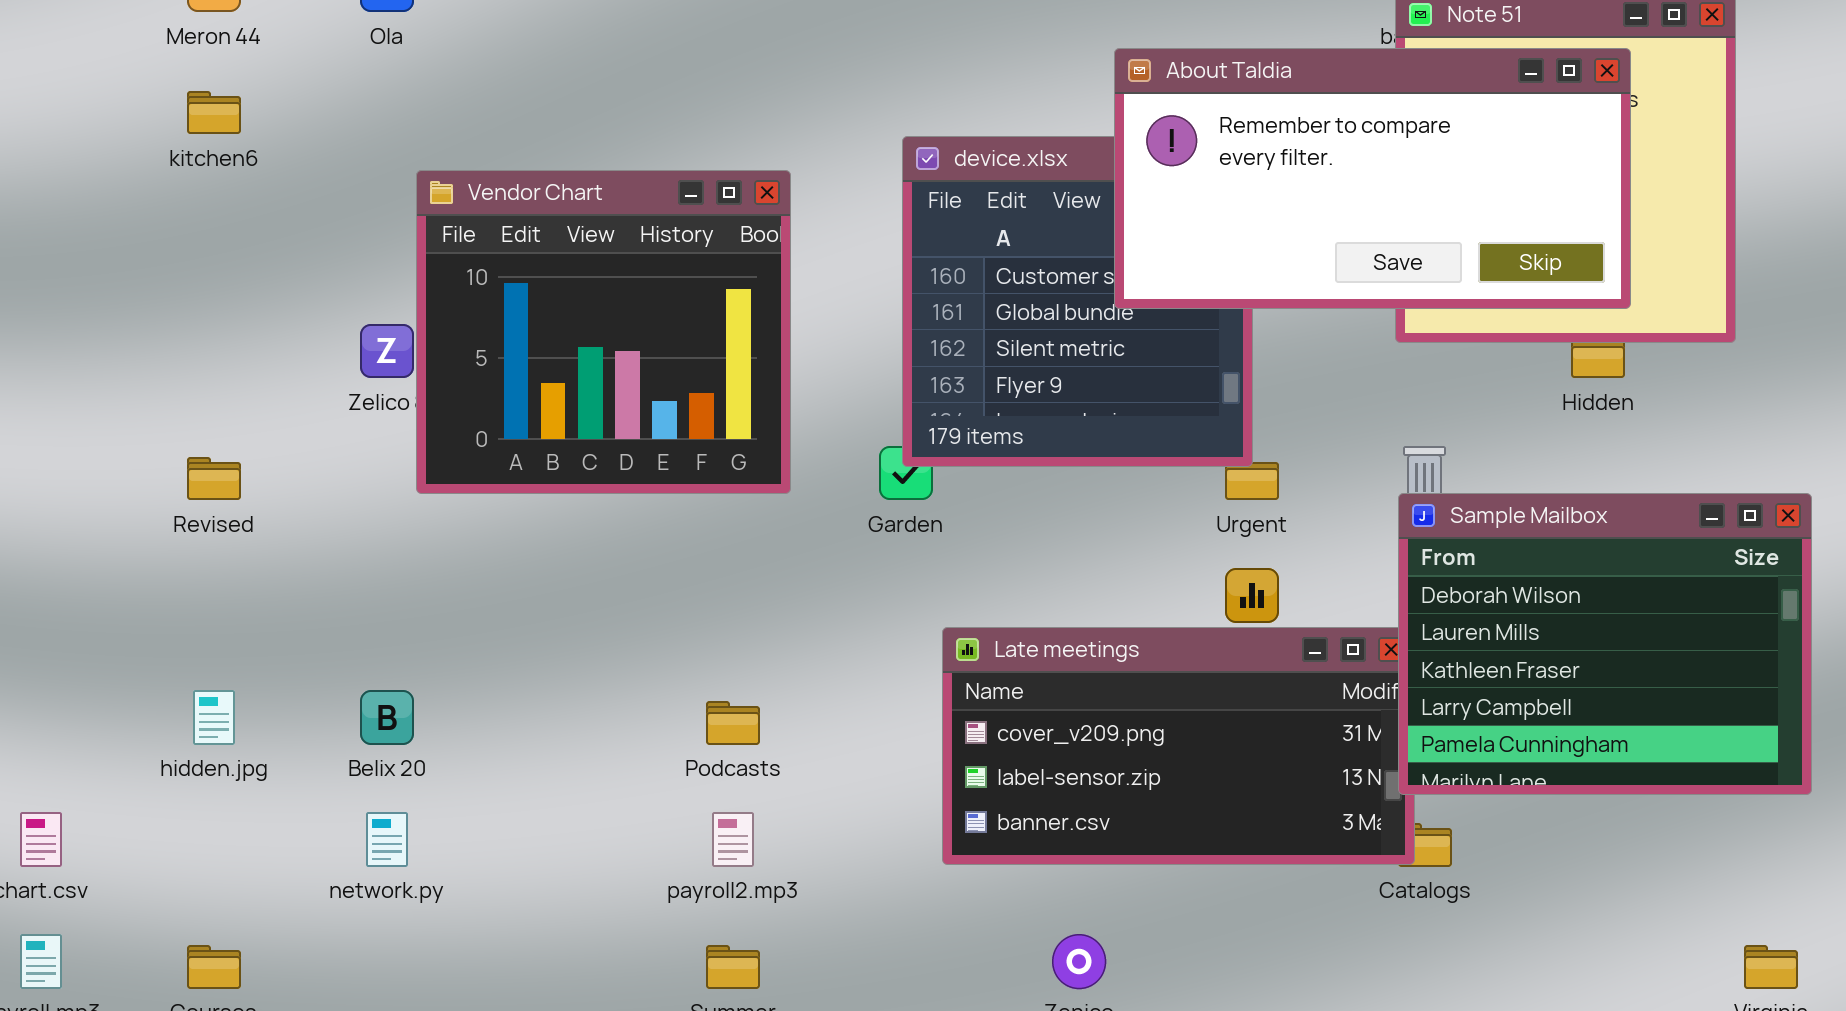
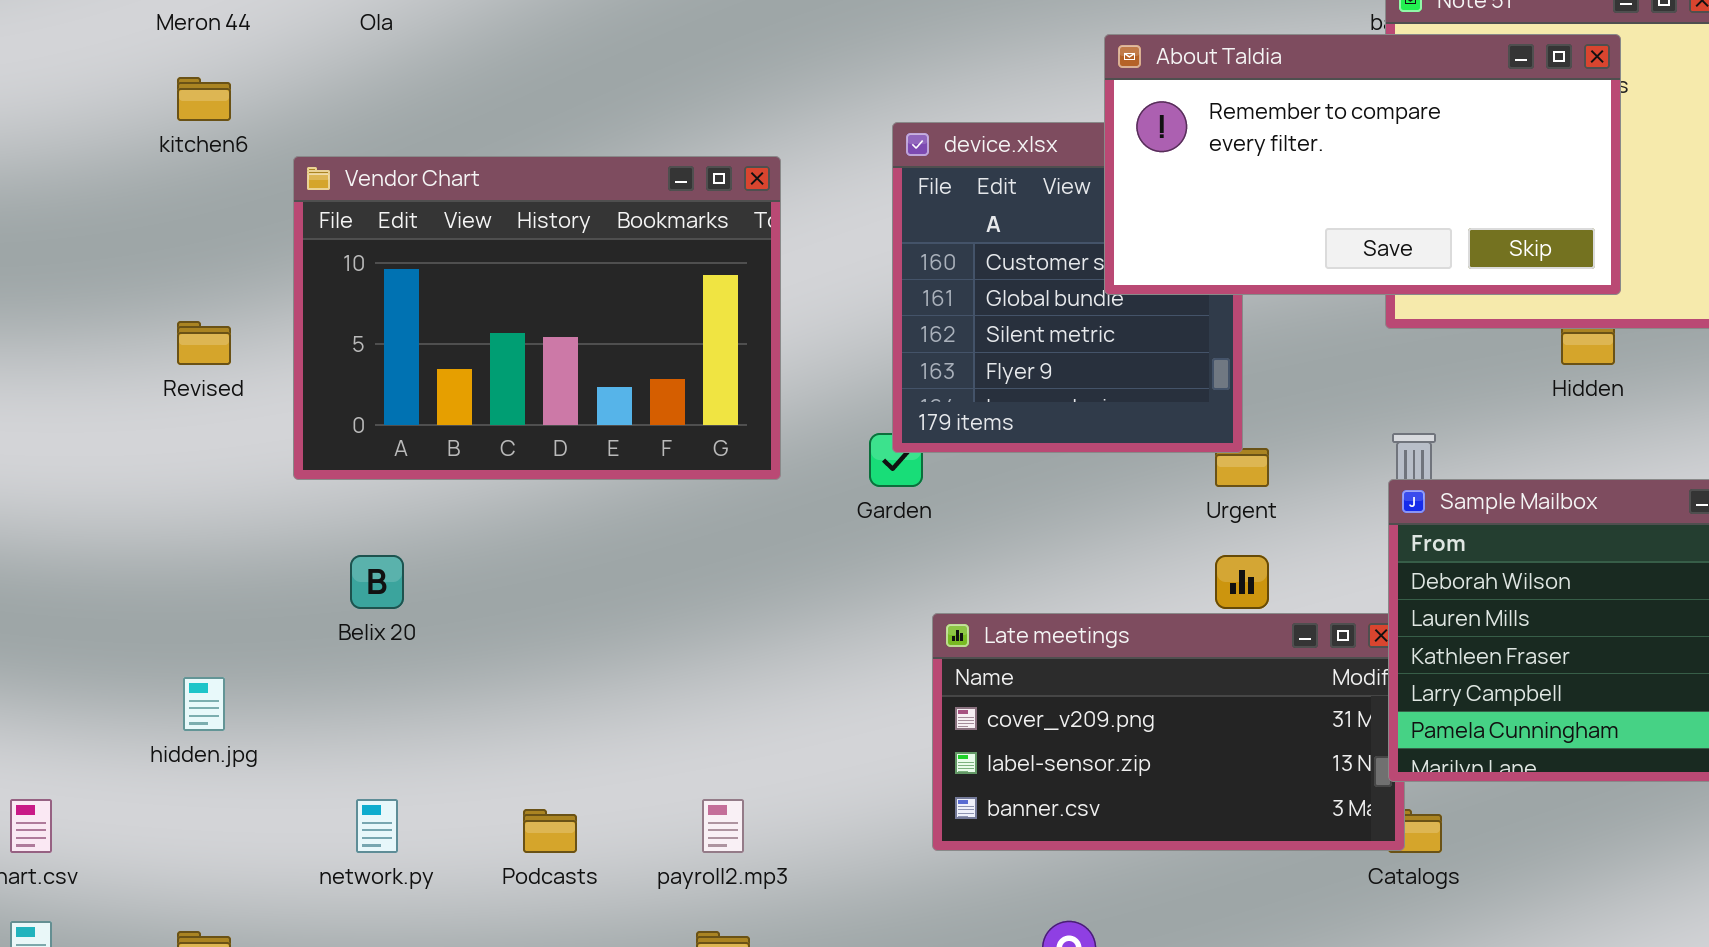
Vendor Chart: [416,170,791,494] -> [293,156,781,480], resized
Revised: [187,457,241,500] -> [177,321,231,365], moved
Belix 20: [360,690,414,745] -> [350,555,404,609], moved
Podcasts: [706,701,760,745] -> [523,809,577,853], moved

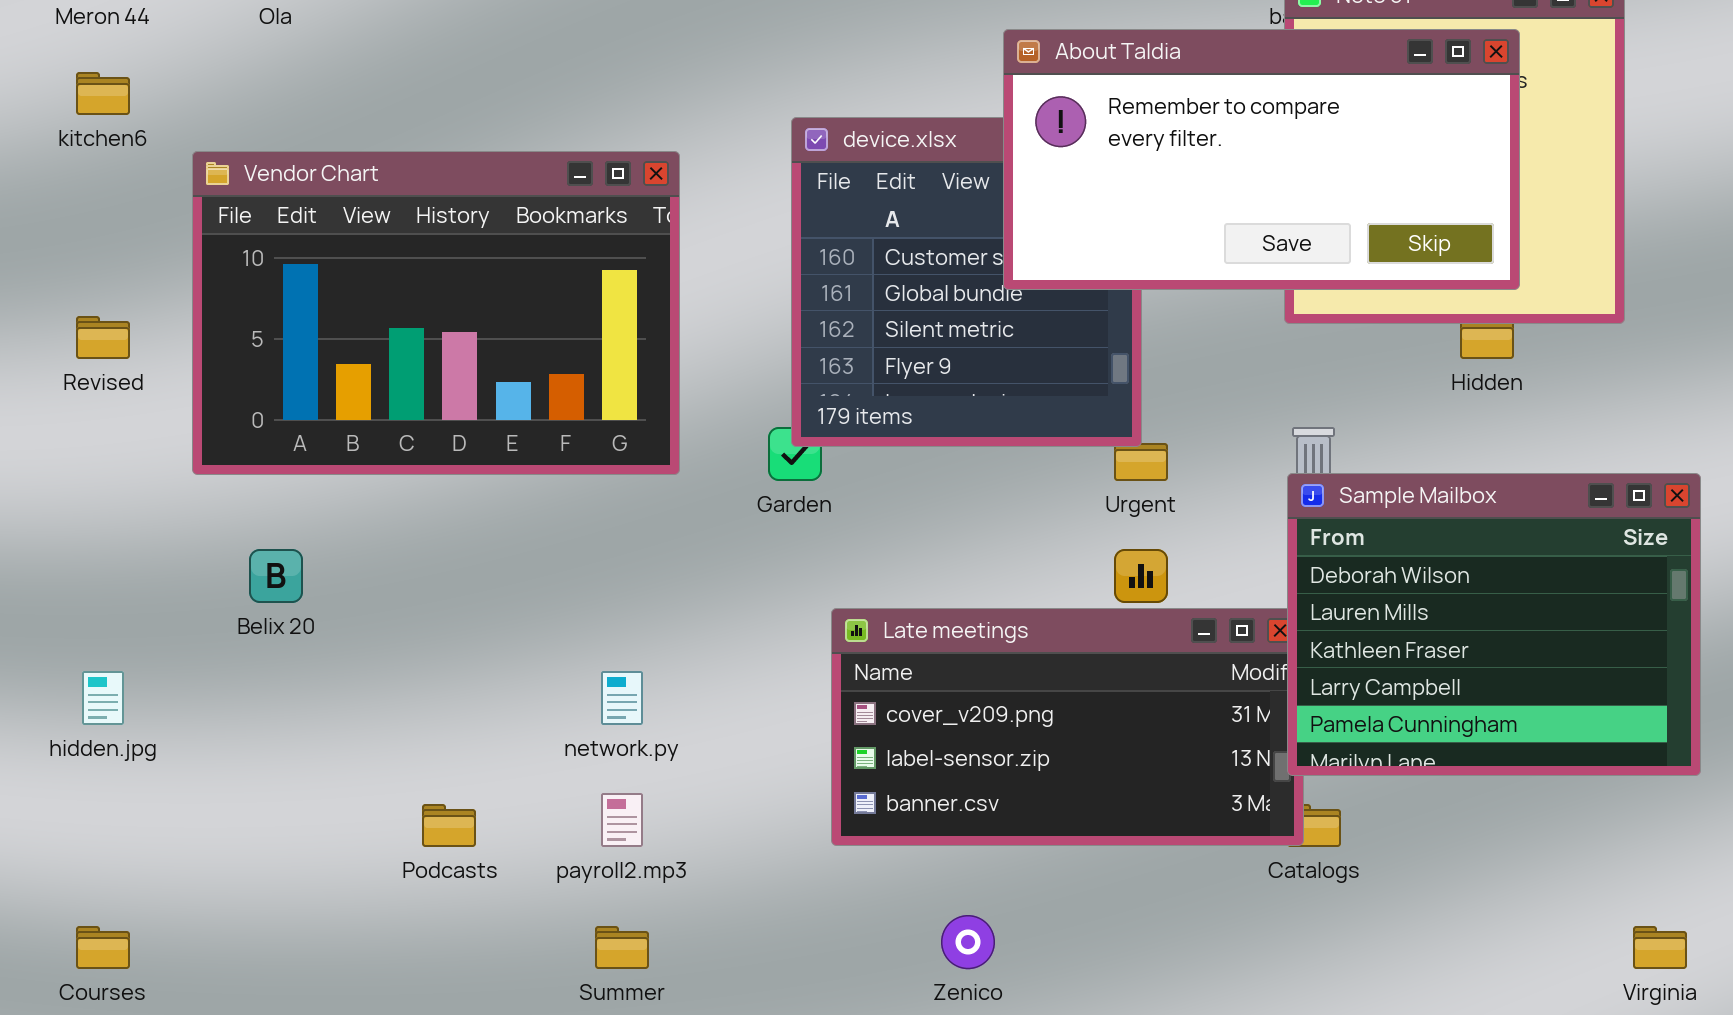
network.py: [356,799,398,853] -> [601,671,643,725], moved

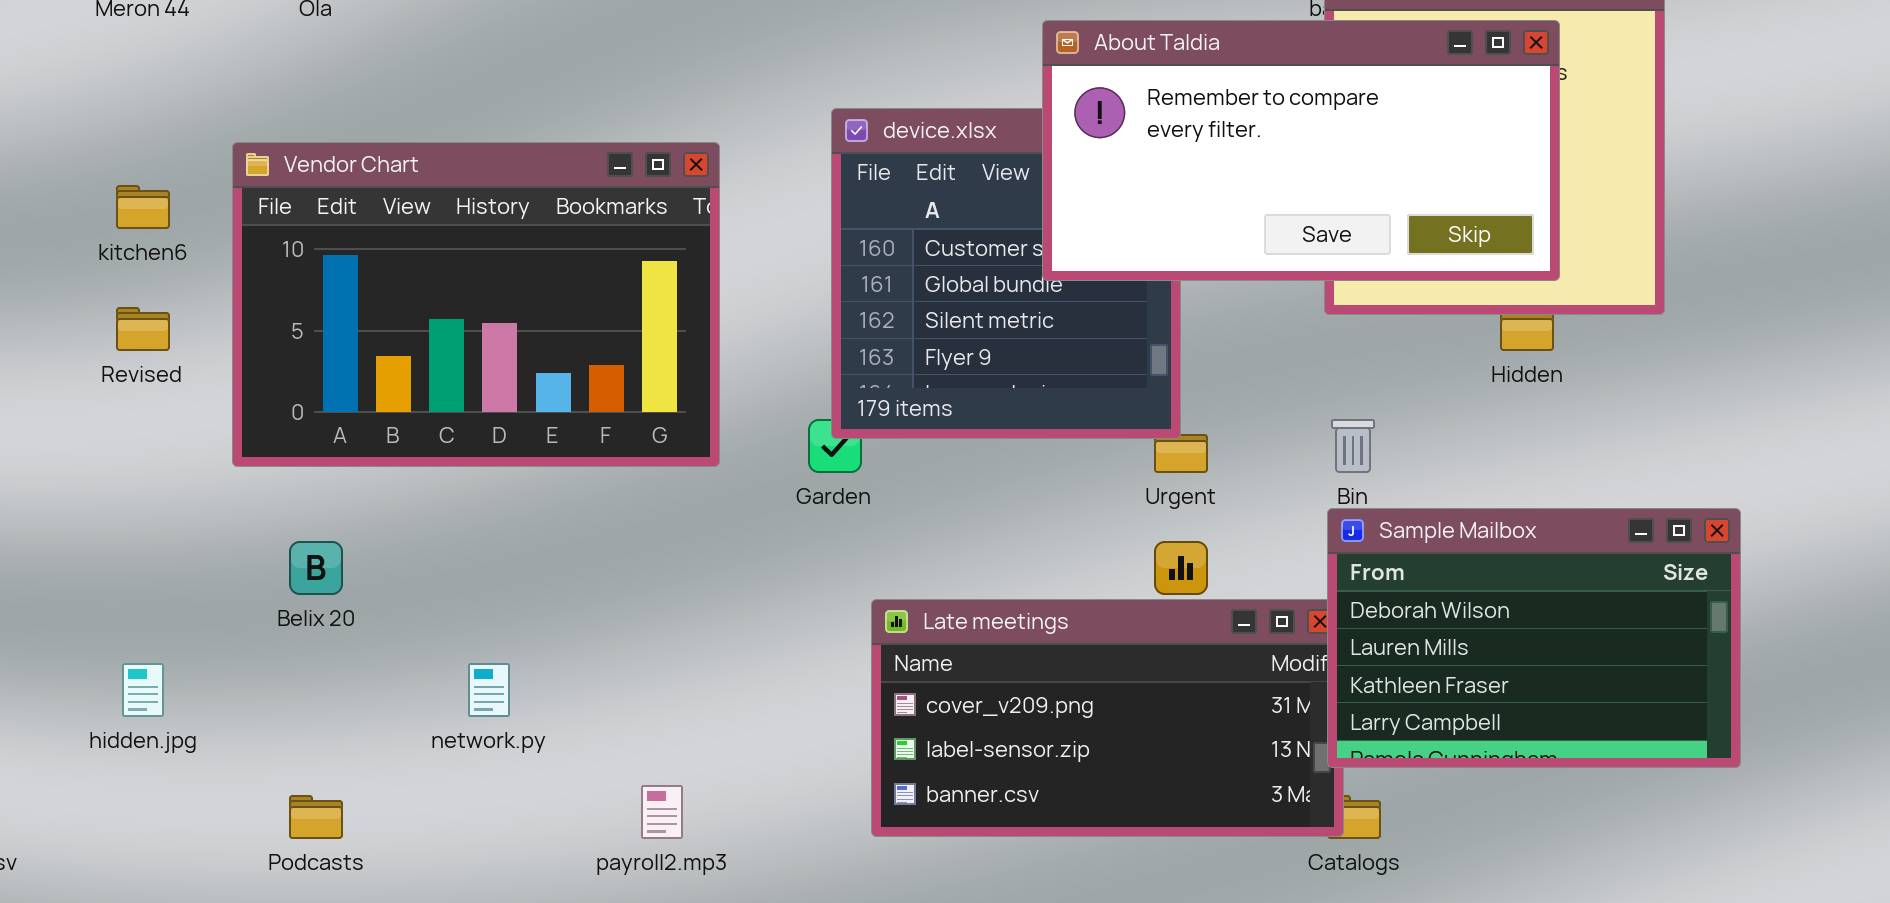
kitchen6: [76,72,130,115] -> [116,185,170,229], moved
Sample Mailbox: [1287,473,1701,776] -> [1327,508,1741,768], resized
network.py: [601,671,643,725] -> [468,663,510,717], moved
Podcasts: [422,804,476,847] -> [289,795,343,839], moved

